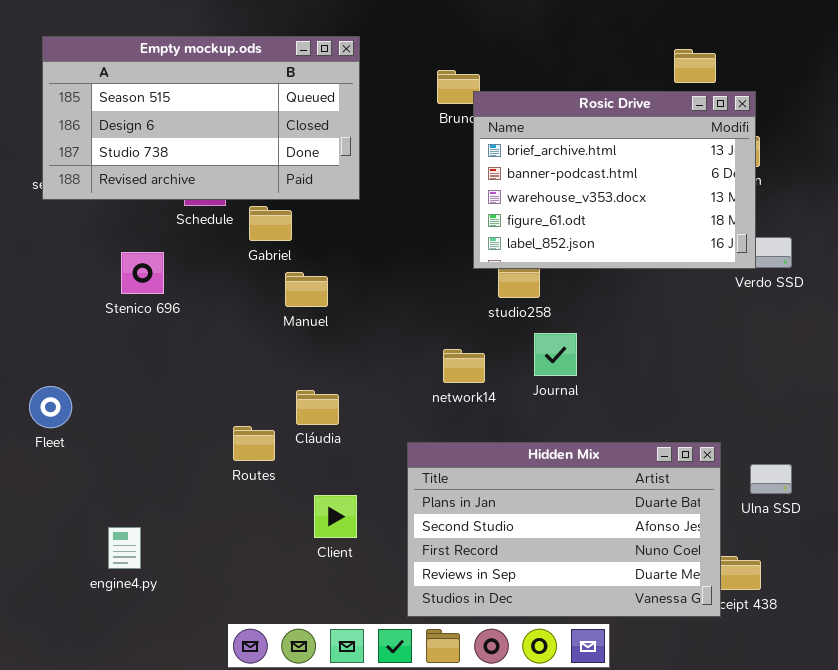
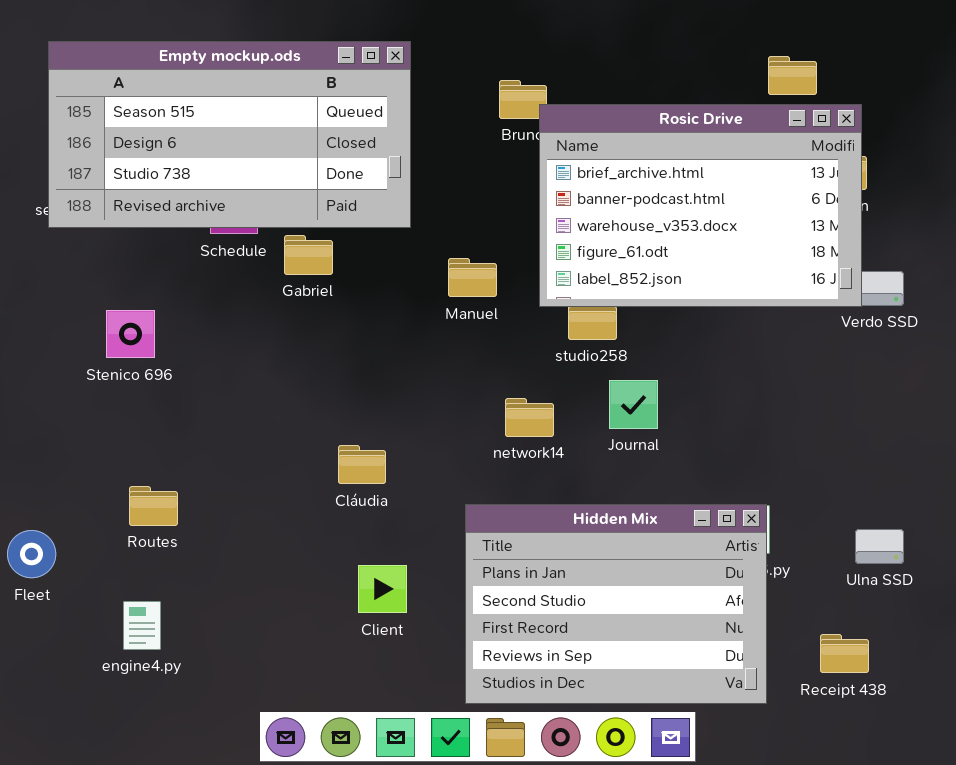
Stenico 696: [121,252,164,294] -> [106,310,155,358], moved
Manuel: [285,272,328,307] -> [448,258,497,297], moved
Fleet: [29,386,72,428] -> [7,530,56,578], moved
Routes: [233,426,275,461] -> [129,486,178,526], moved
Hidden Mix: [407,442,721,617] -> [465,504,767,704], resized

